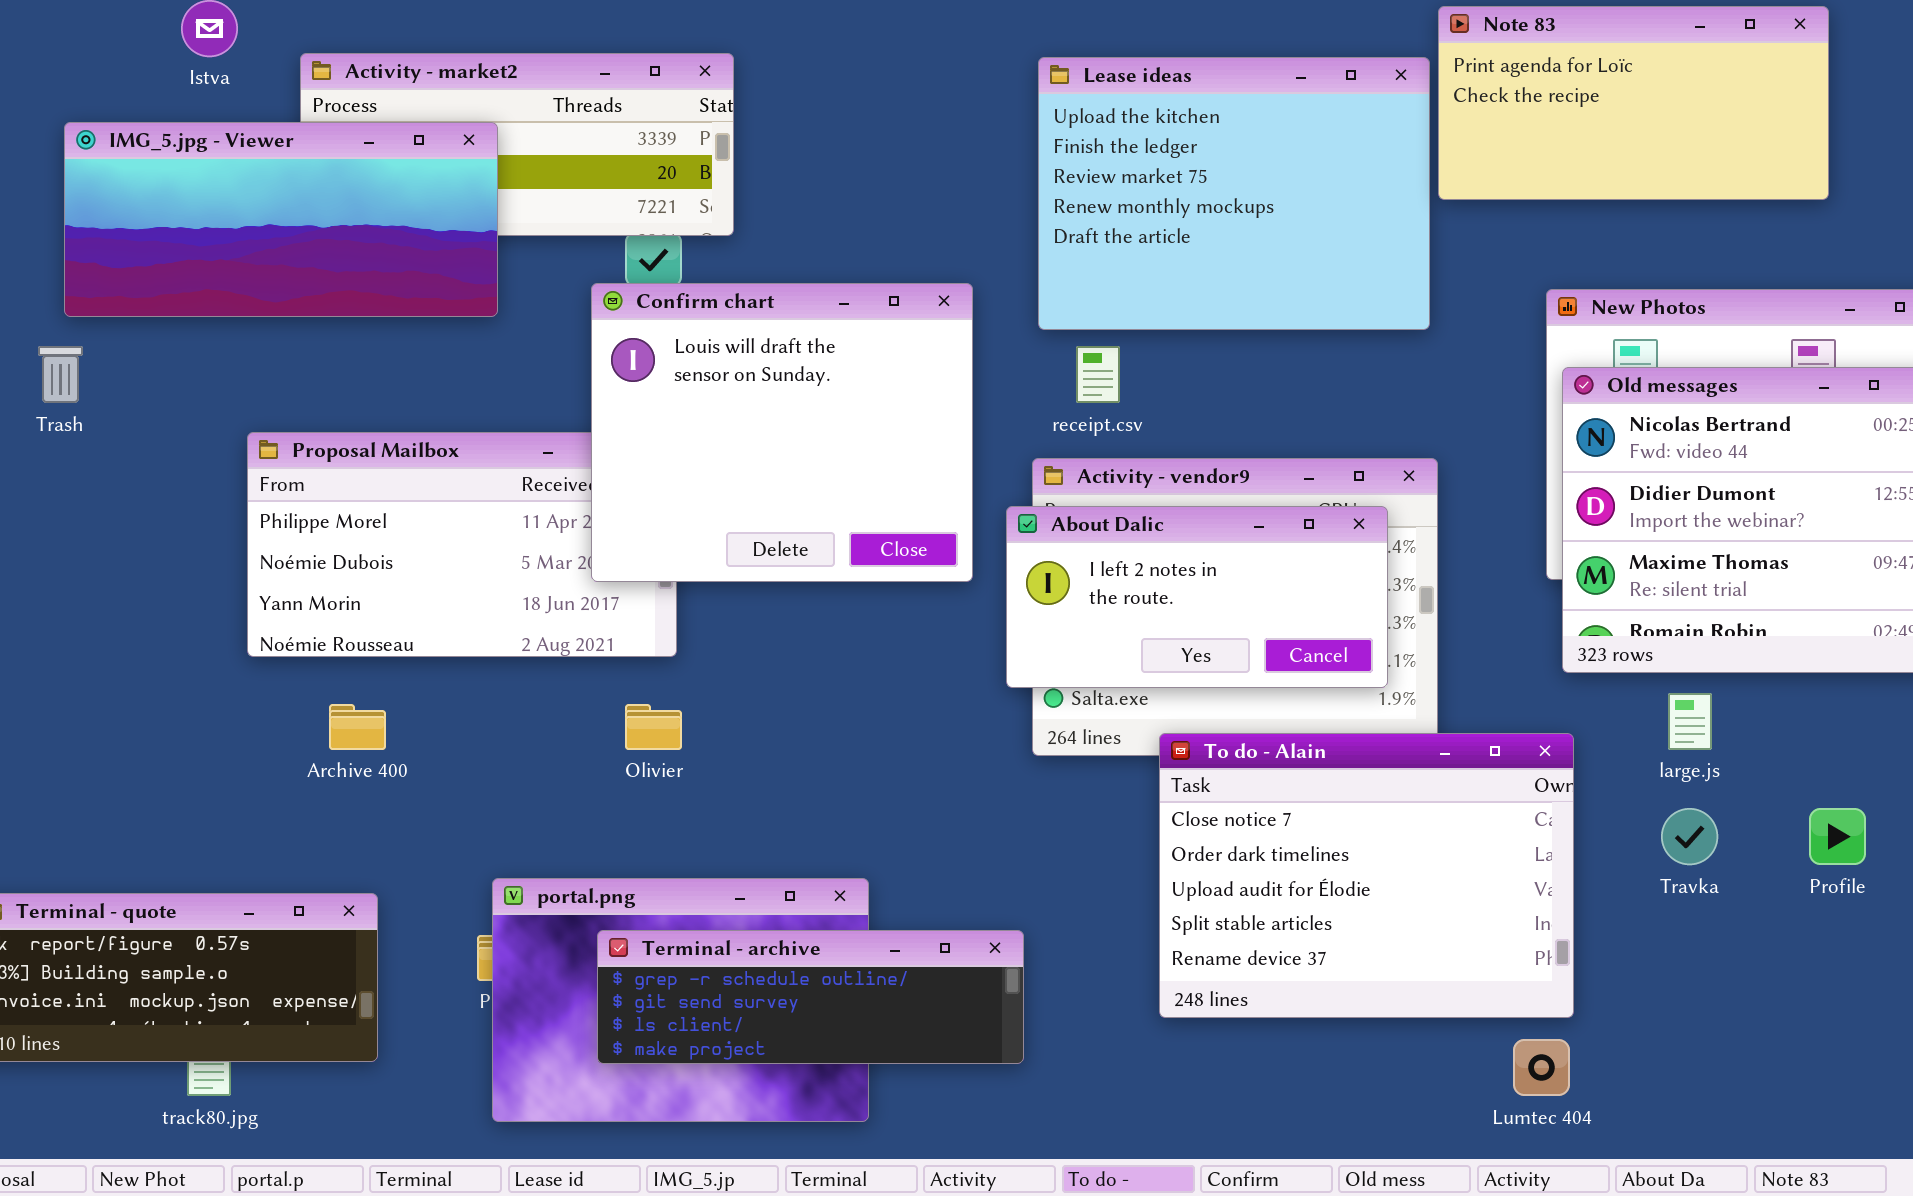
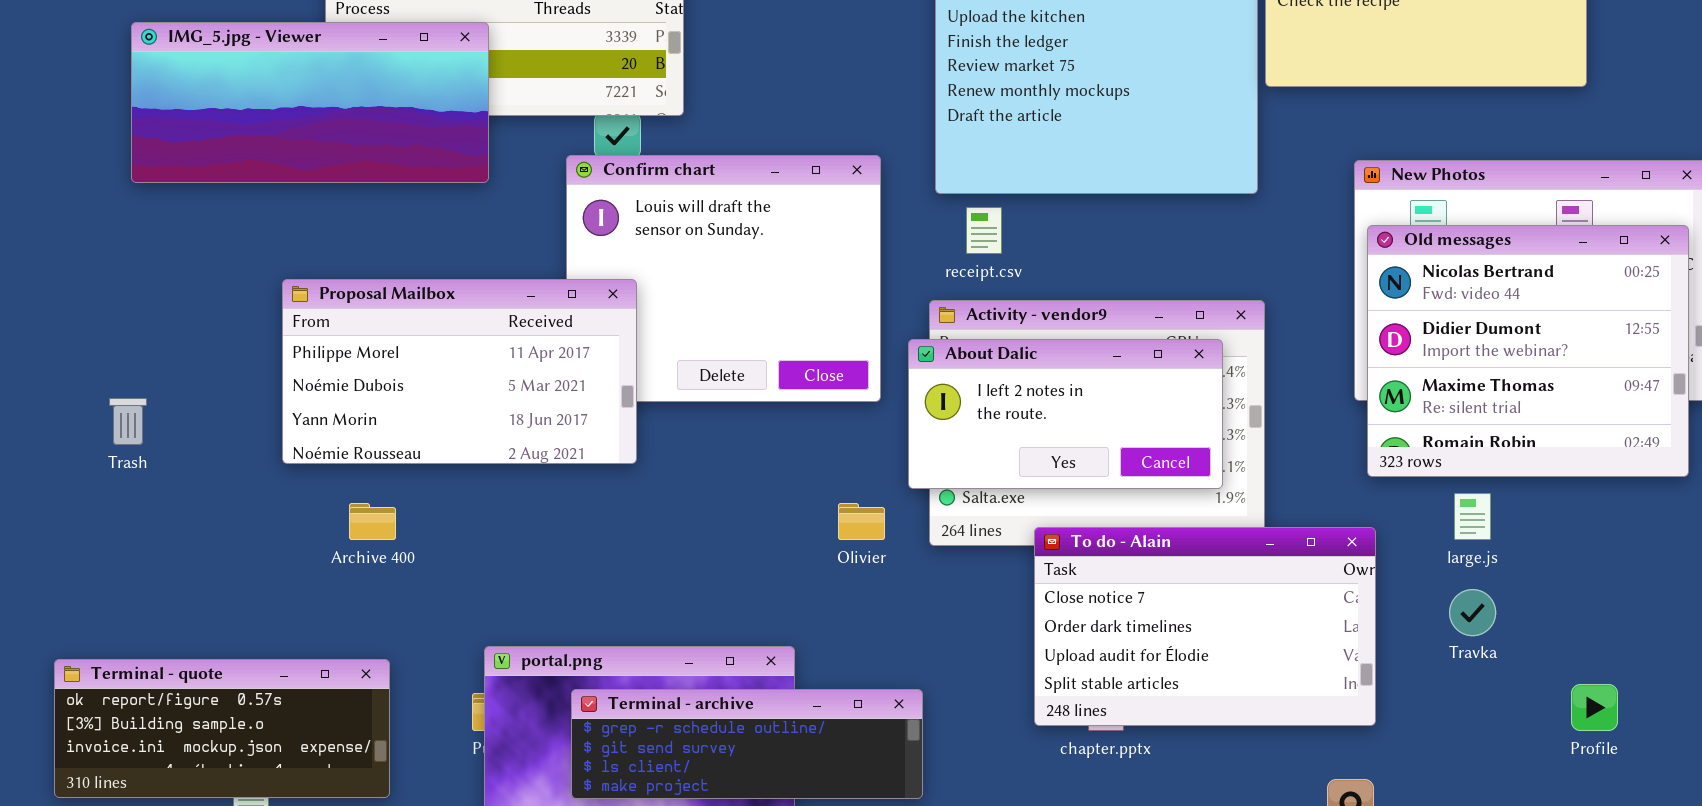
Trash: [38,346,83,403] -> [109,398,147,445], moved
Proposal Mailbox: [247,432,677,657] -> [282,279,637,464], raised
Olivier: [625,704,682,750] -> [838,503,885,540], moved
To do - Alain: [1159,733,1574,1018] -> [1034,527,1376,726], resized
Profile: [1809,808,1866,865] -> [1571,684,1618,731], moved

